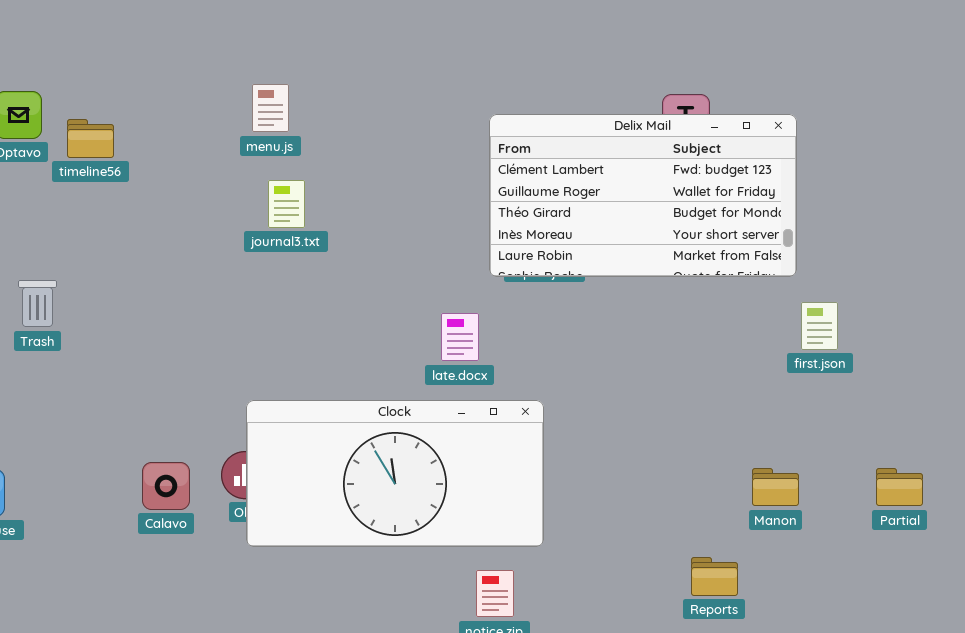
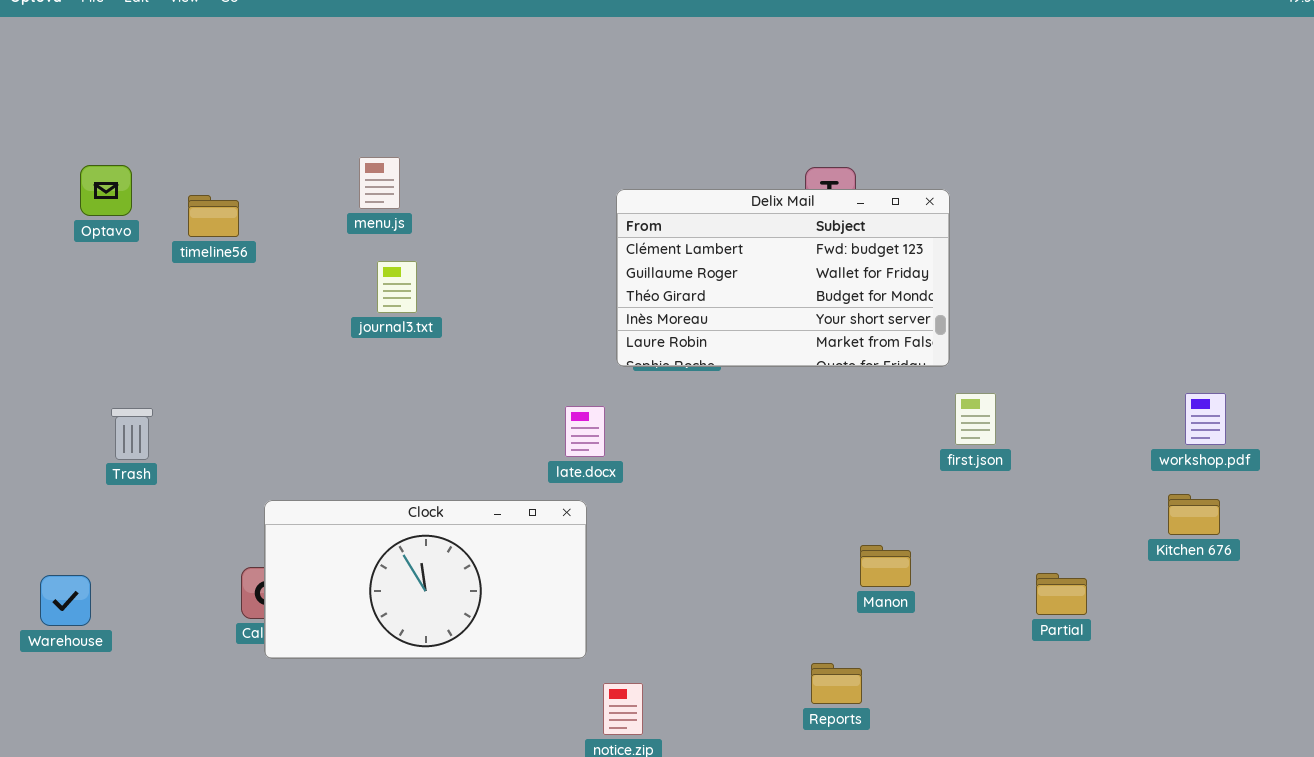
timeline56: [67,119,114,158] -> [188,195,239,237], moved
Trash: [18,280,57,327] -> [111,408,153,460], moved
Clock: [246,400,544,547] -> [264,500,587,659], moved
Manon: [752,468,799,506] -> [860,545,911,587], moved
Reports: [691,557,738,596] -> [811,663,862,704], moved

